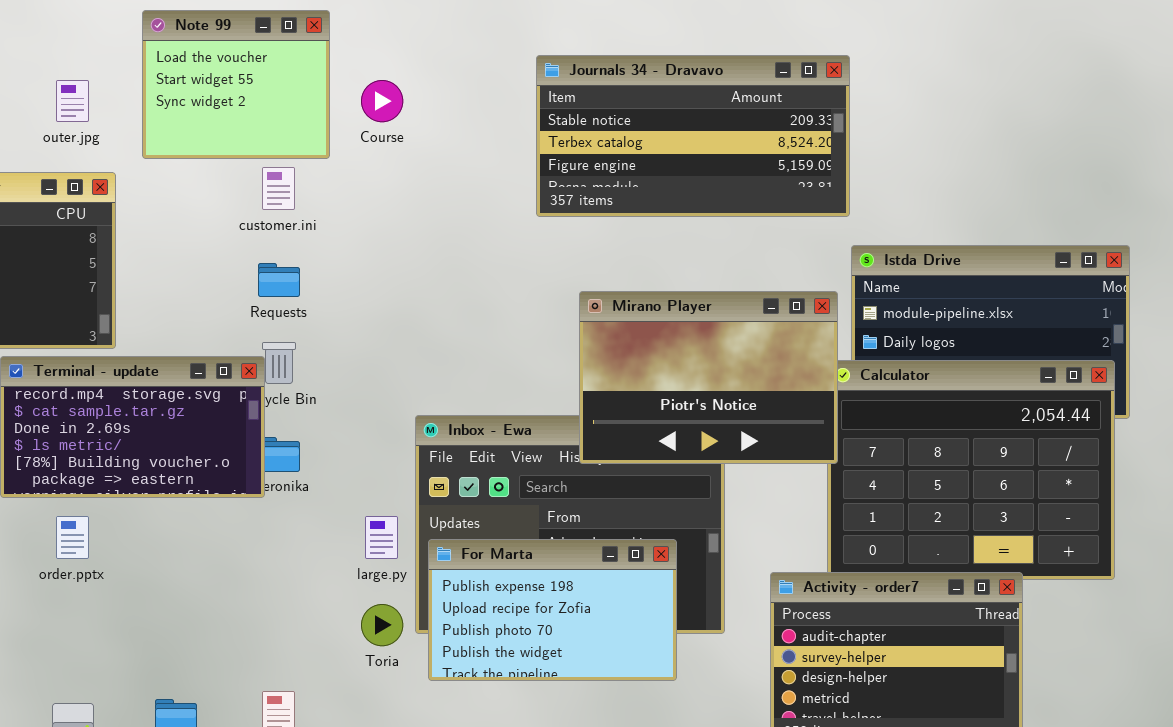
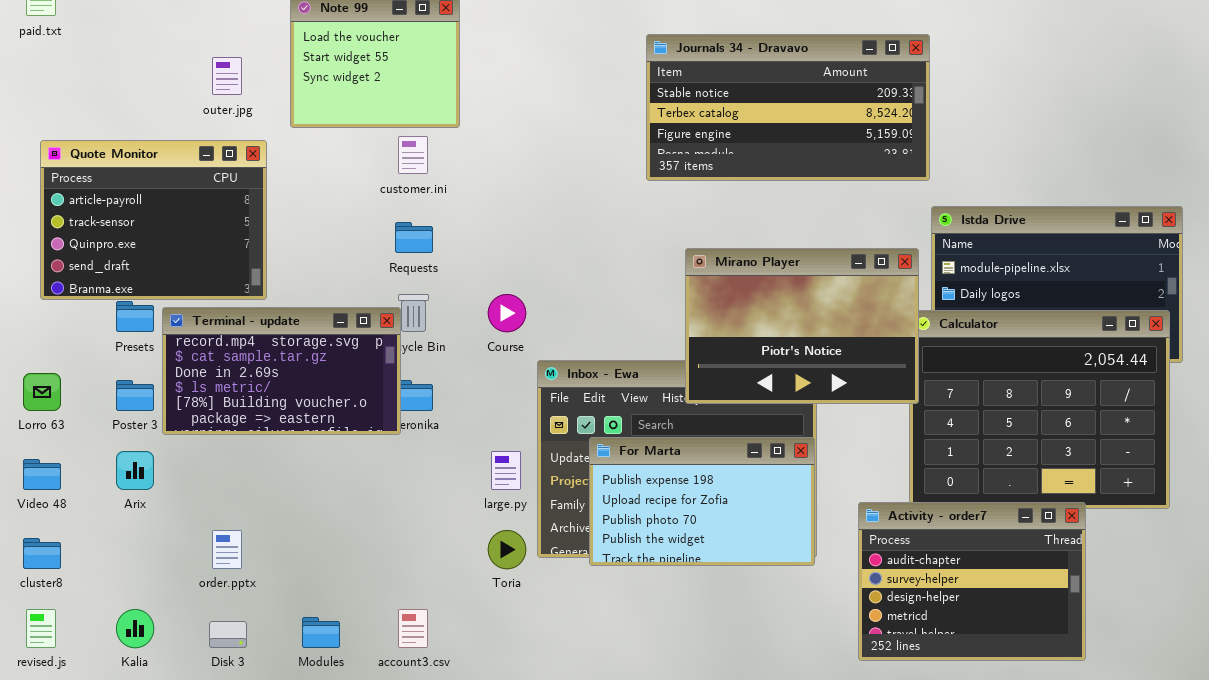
Course: [361,80,403,122] -> [488,294,526,332], moved
order.pptx: [56,516,89,559] -> [212,530,242,569], moved
For Marta: [428,539,677,681] -> [589,437,815,566], moved

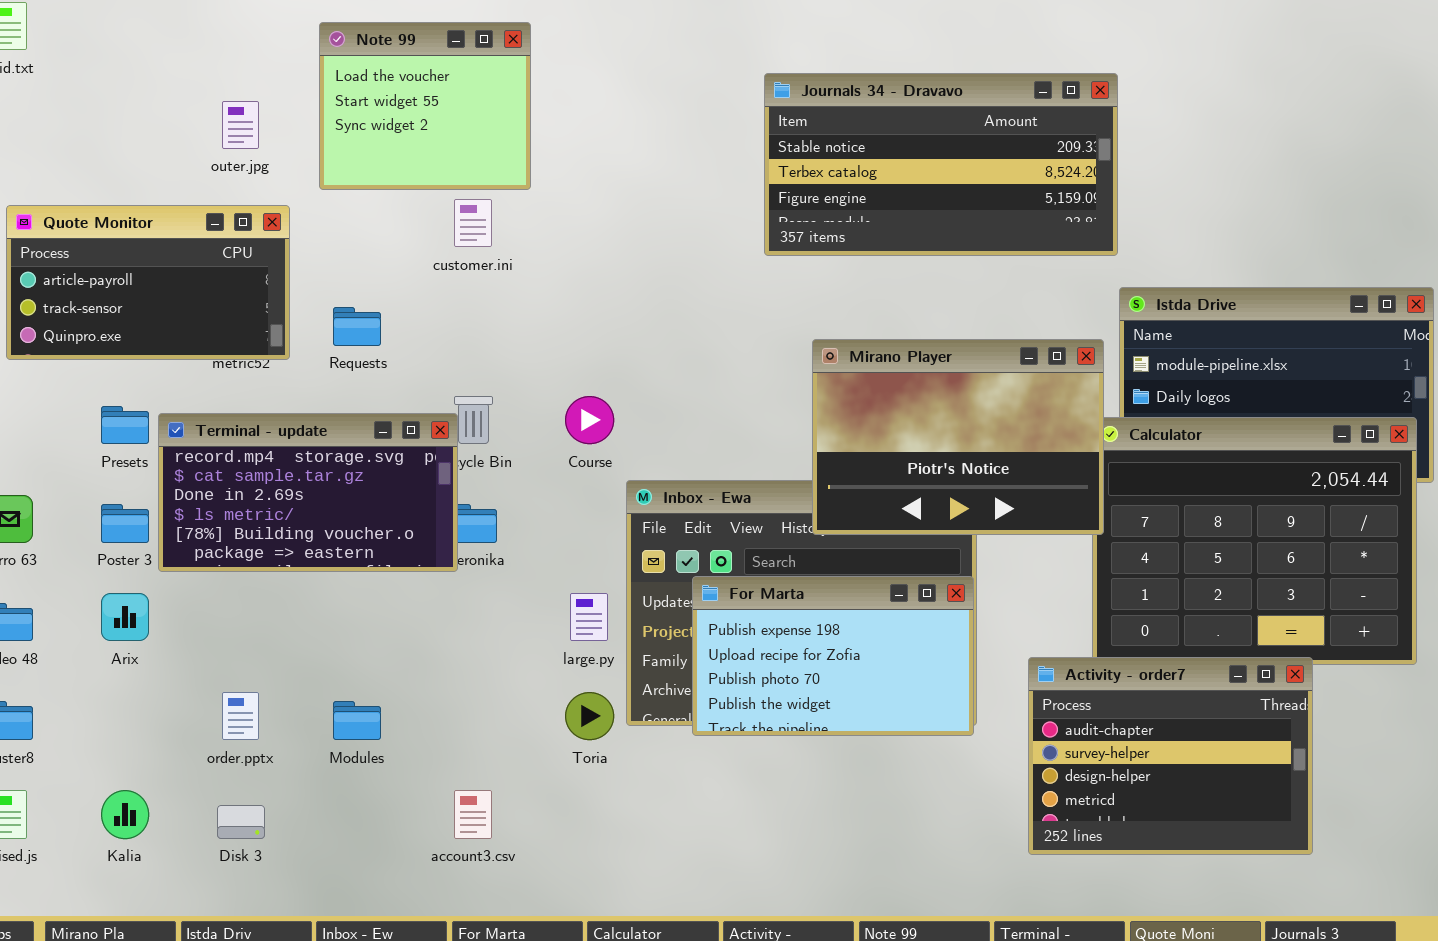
Quote Monitor: [40,140,267,300] -> [6,205,290,360], resized
Requests: [395,222,433,253] -> [333,307,381,346], moved
Modules: [302,617,340,648] -> [333,701,381,740], moved

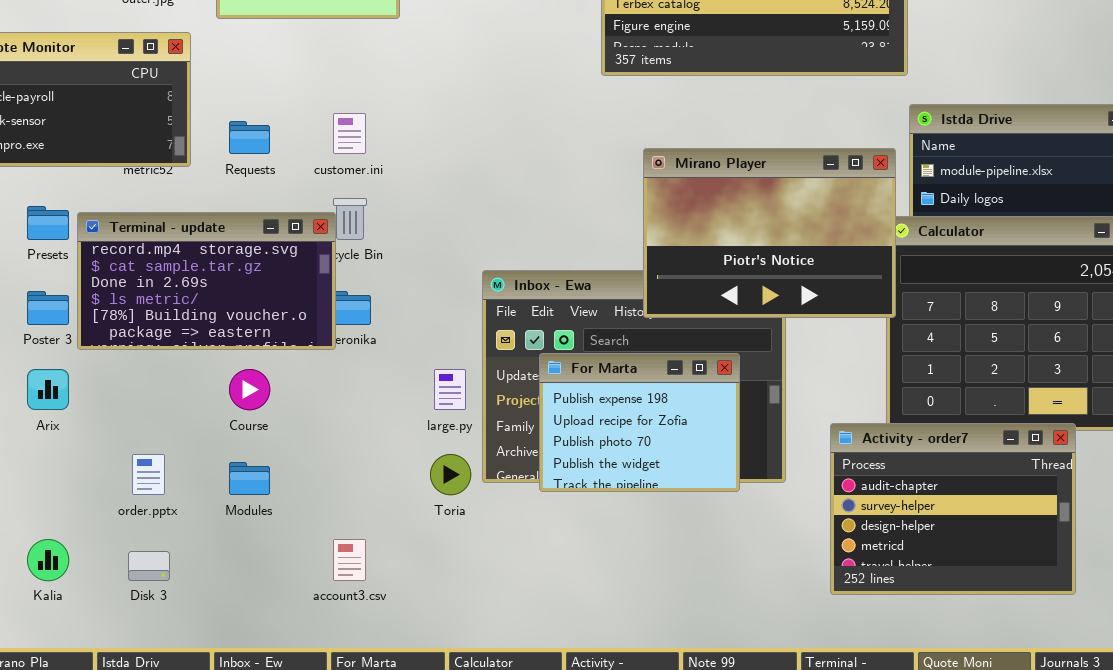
customer.ini: [454,199,492,247] -> [333,113,366,154], moved
Course: [565,396,614,444] -> [229,369,270,410], moved
For Marta: [692,576,974,736] -> [539,353,740,492], resized

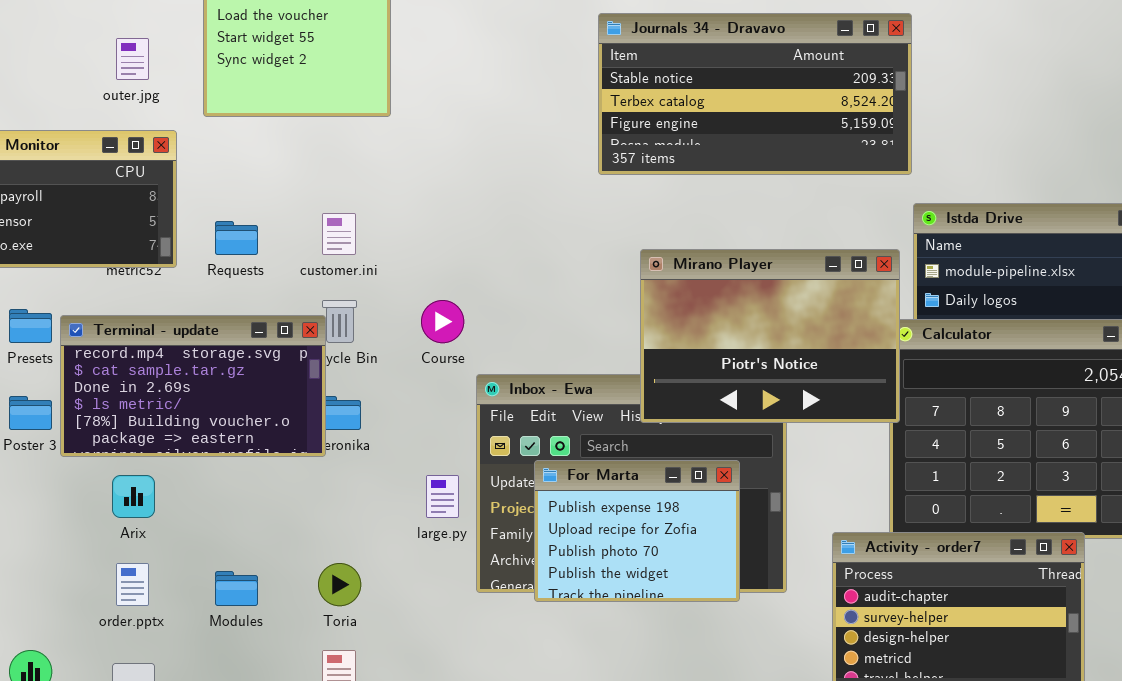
Arix: [27,369,69,410] -> [112,475,155,518], moved
Course: [229,369,270,410] -> [421,300,464,343], moved
Toria: [430,454,471,495] -> [318,563,361,606], moved

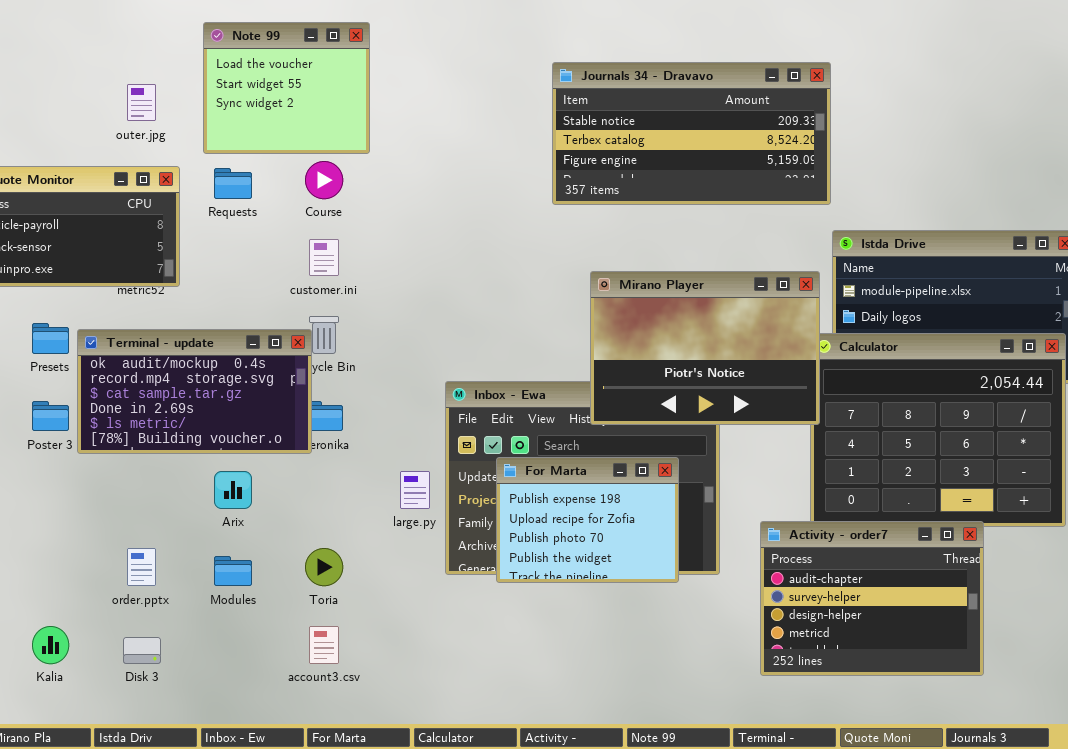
Requests: [215,221,258,255] -> [214,168,252,199], moved
Course: [421,300,464,343] -> [305,161,343,199], moved
Terminal - update: [60,315,326,457] -> [77,329,312,454], scrolled up 1 row
Arix: [112,475,155,518] -> [214,471,252,509], moved

